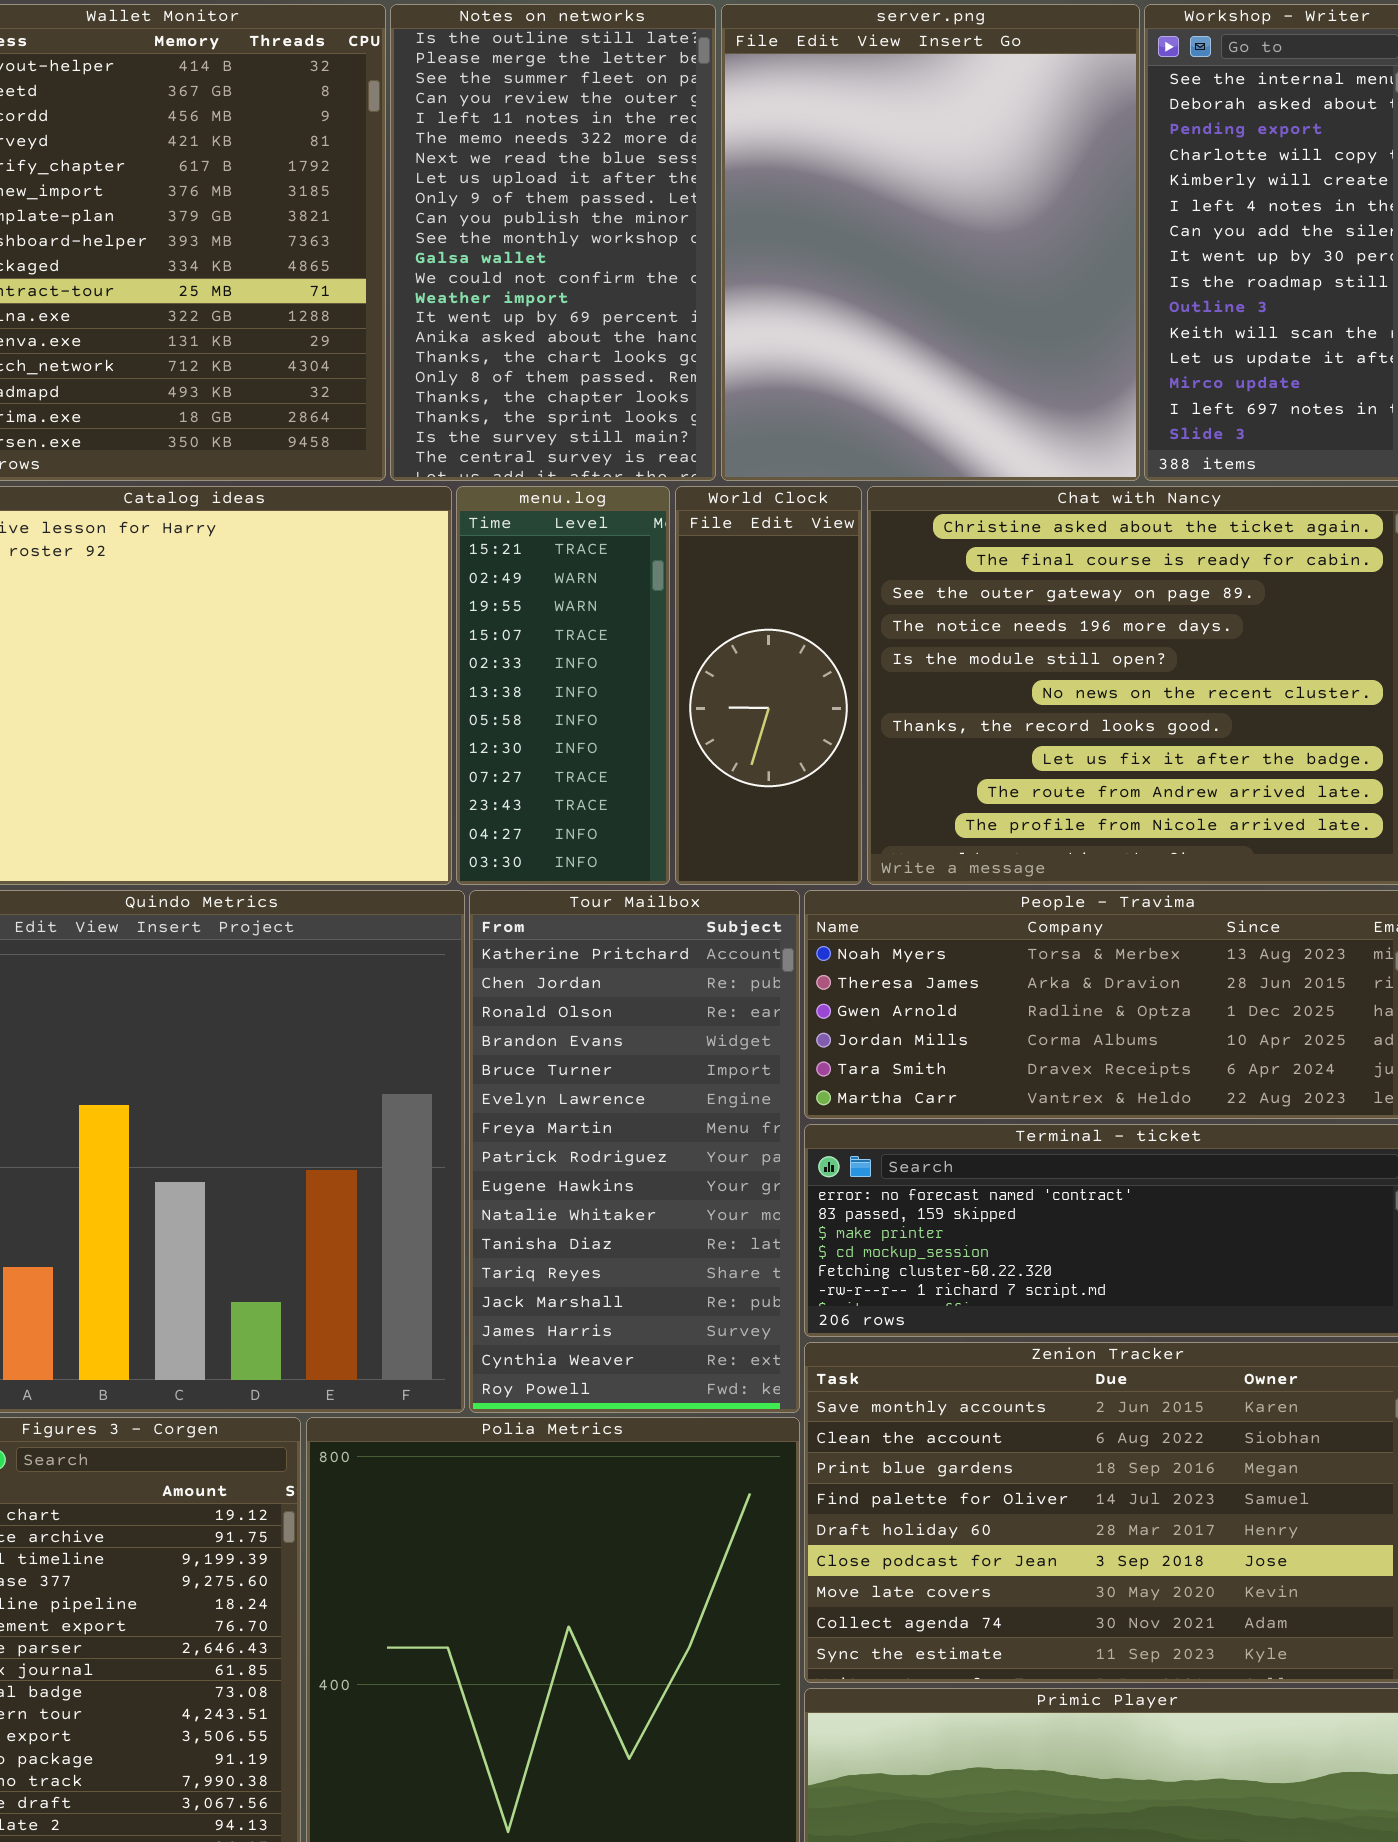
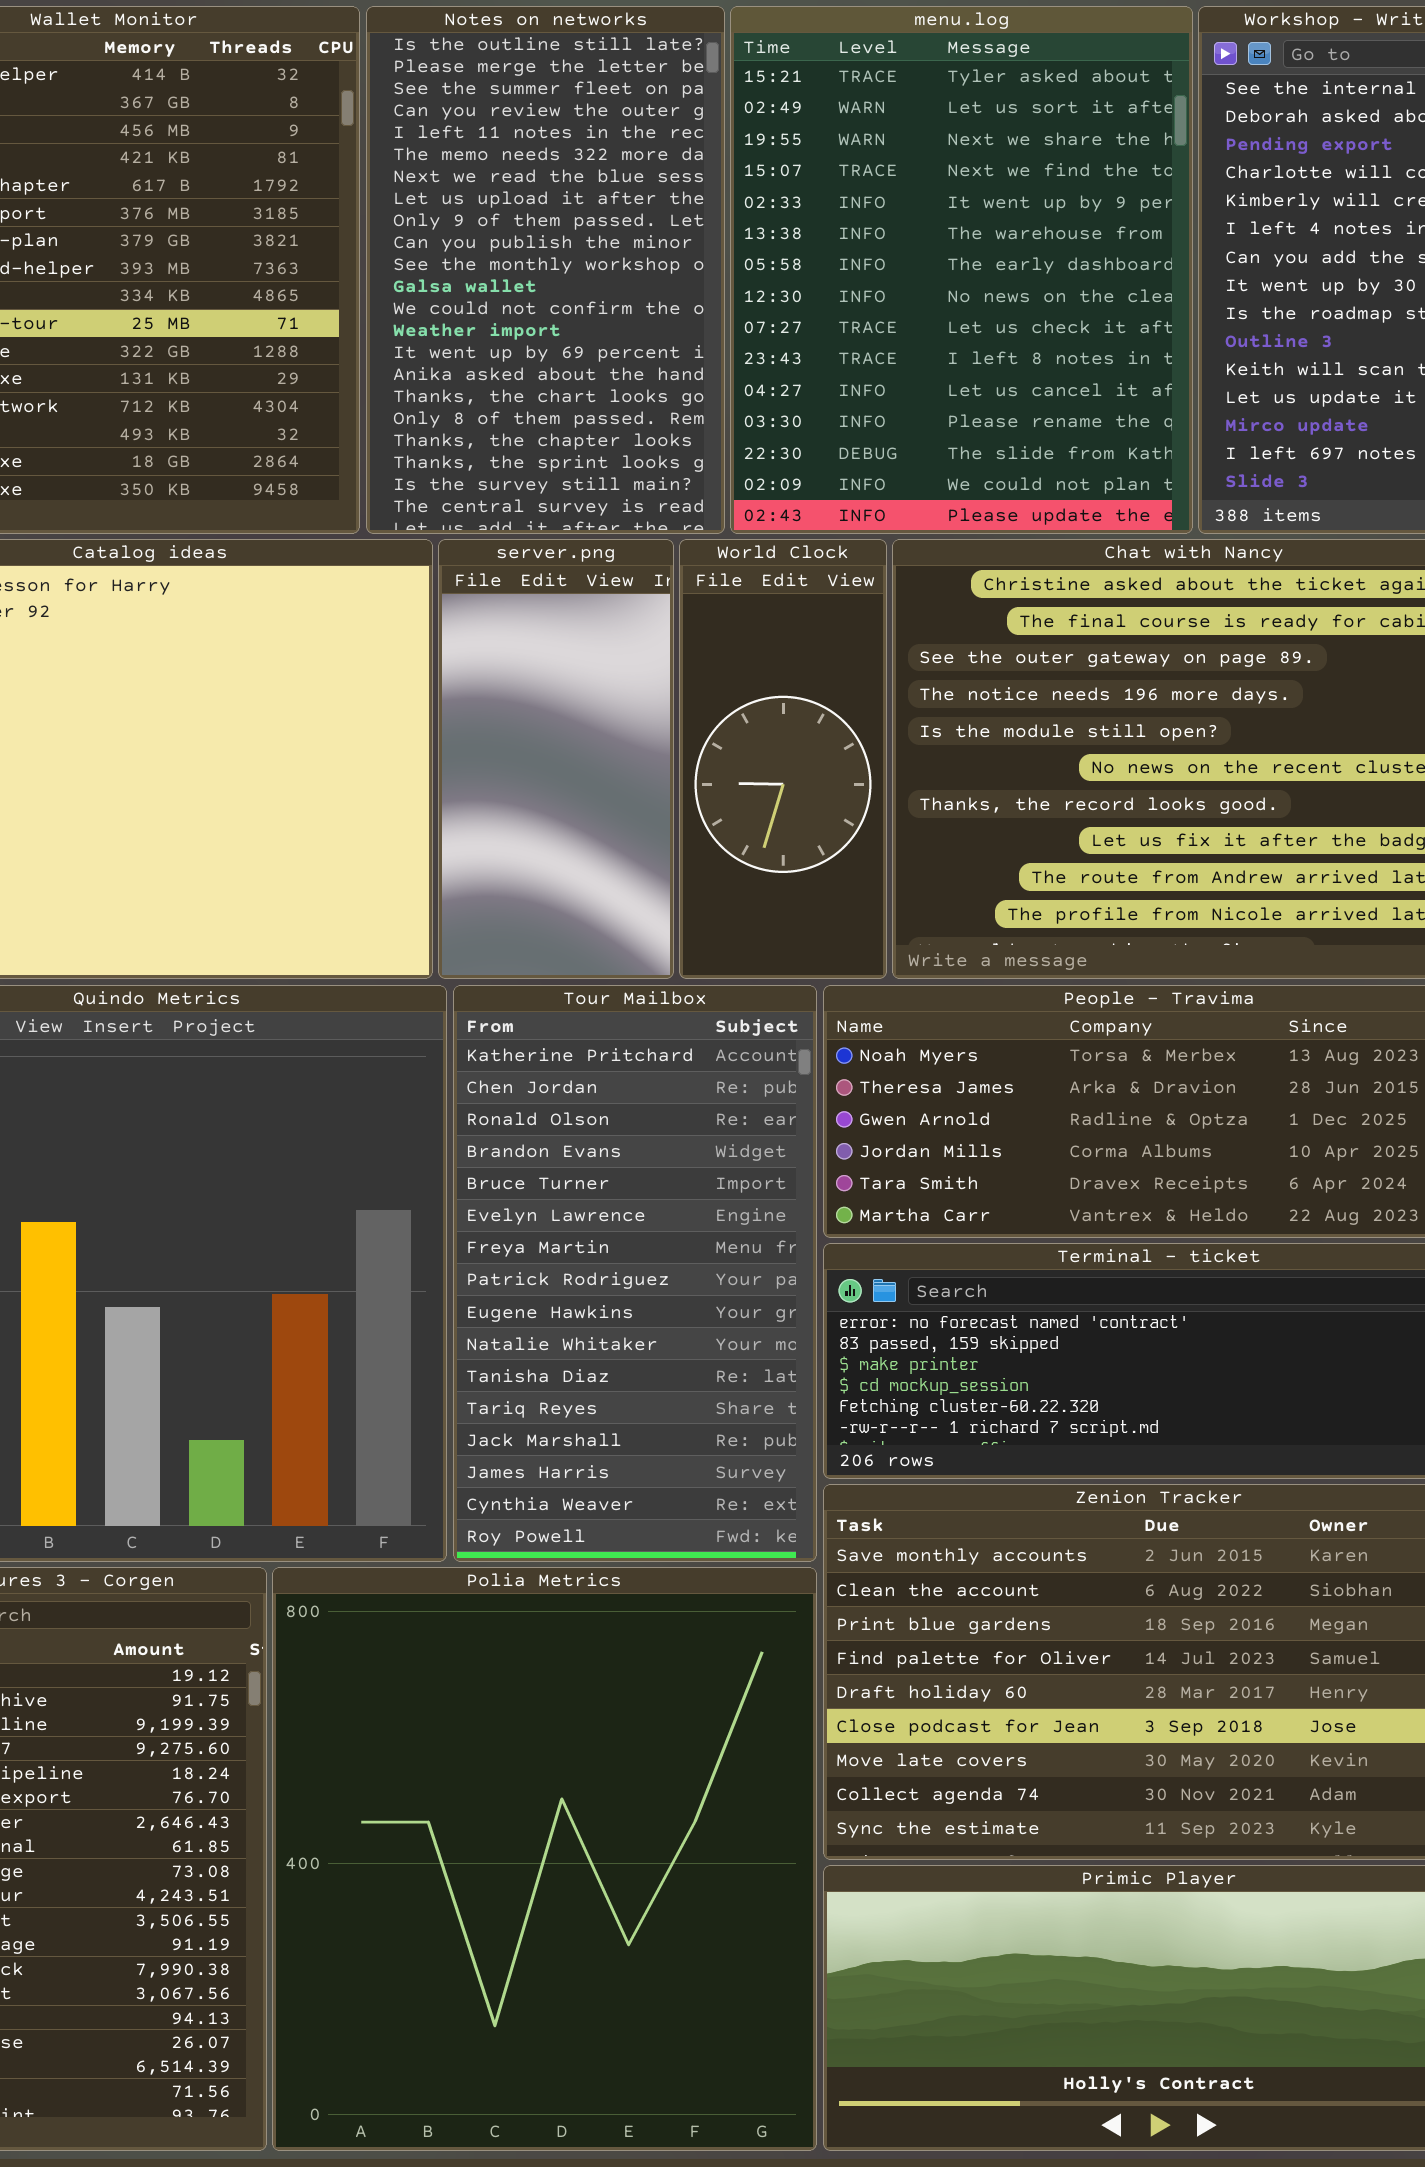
server.png: [721,4,1140,481] -> [438,539,674,979], moved, resized
menu.log: [456,486,670,885] -> [730,6,1193,534], moved, resized

